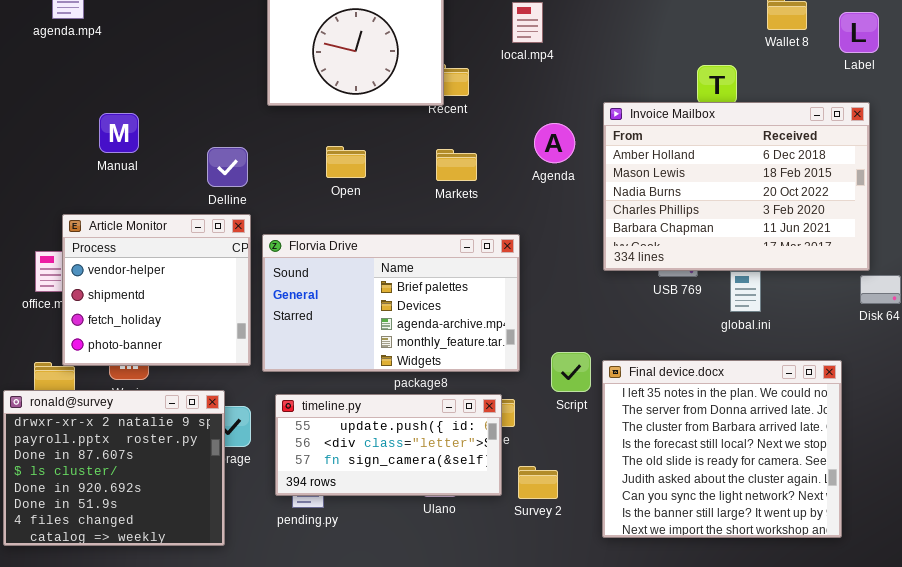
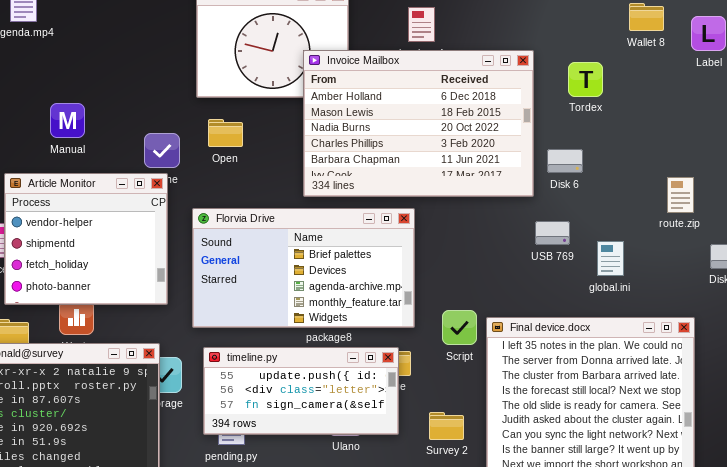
Invoice Mailbox: [603,102,870,271] -> [303,50,534,197], moved
Open: [326,146,366,178] -> [208,119,243,147], moved
Article Monitor: [62,214,251,366] -> [4,173,168,305], moved
Survey 2: [518,466,558,499] -> [429,412,464,440], moved

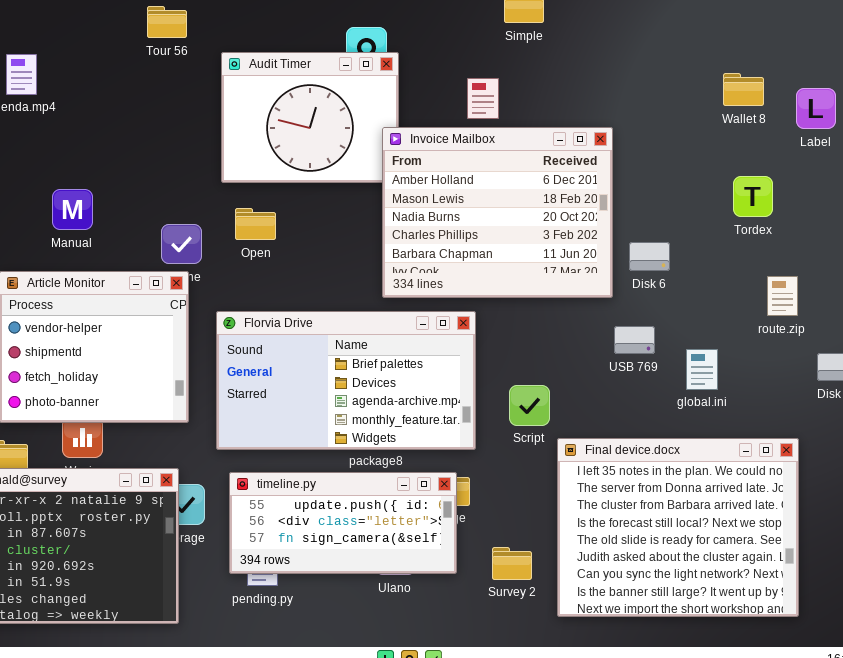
Invoice Mailbox: [303,50,534,197] -> [382,127,613,298], resized
Tordex: [568,62,603,97] -> [733,176,773,217], moved
Script: [442,310,477,345] -> [509,385,550,426], moved

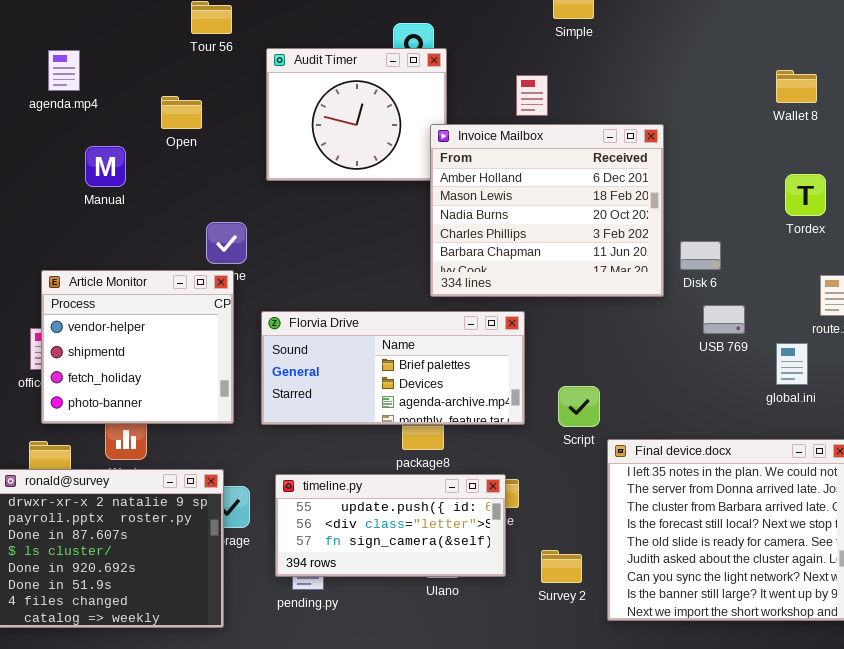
Manual: [52,189,93,230] -> [85,146,126,187], moved
Open: [235,208,276,240] -> [161,96,202,129], moved
Florvia Drive: [216,311,476,450] -> [261,311,525,425], resized
USB 769: [614,326,655,354] -> [703,305,745,334], moved
global.ini: [686,349,718,390] -> [776,343,808,385], moved

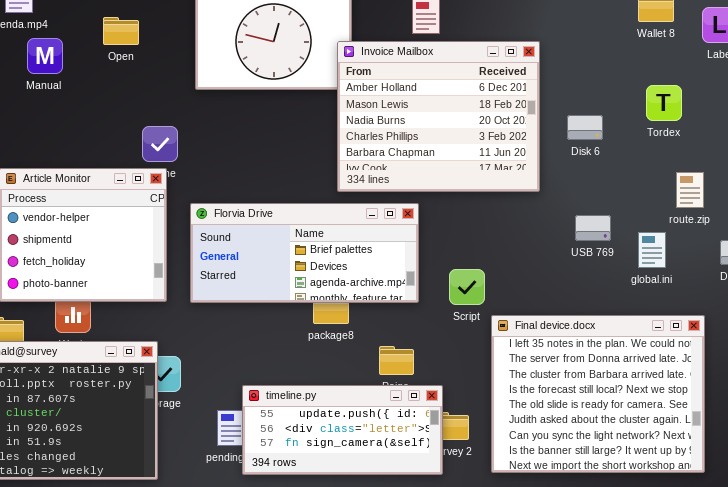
Manual: [85,146,126,187] -> [27,38,63,74], moved
Disk 6: [680,241,721,270] -> [567,115,603,140], moved
USB 769: [703,305,745,334] -> [575,215,611,241], moved
timeline.py: [275,474,506,577] -> [242,385,443,475], moved

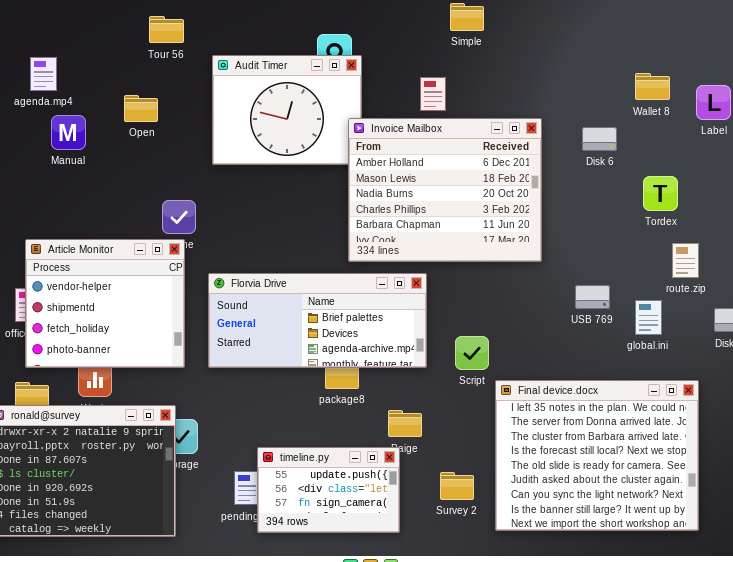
Tordex: [646,85,682,121] -> [643,176,678,211], moved
Disk 6: [567,115,603,140] -> [582,127,617,151], moved
timeline.py: [242,385,443,475] -> [257,447,400,533], resized

